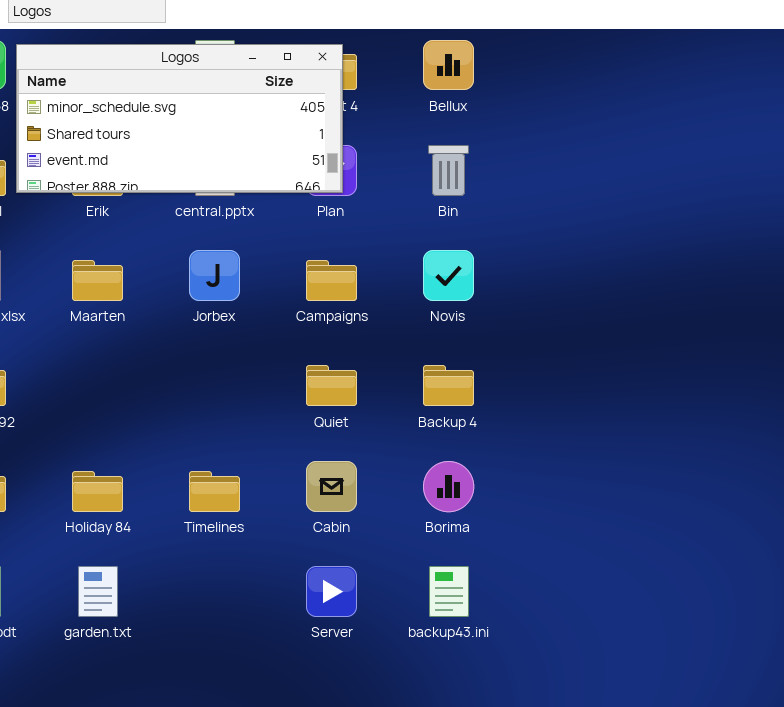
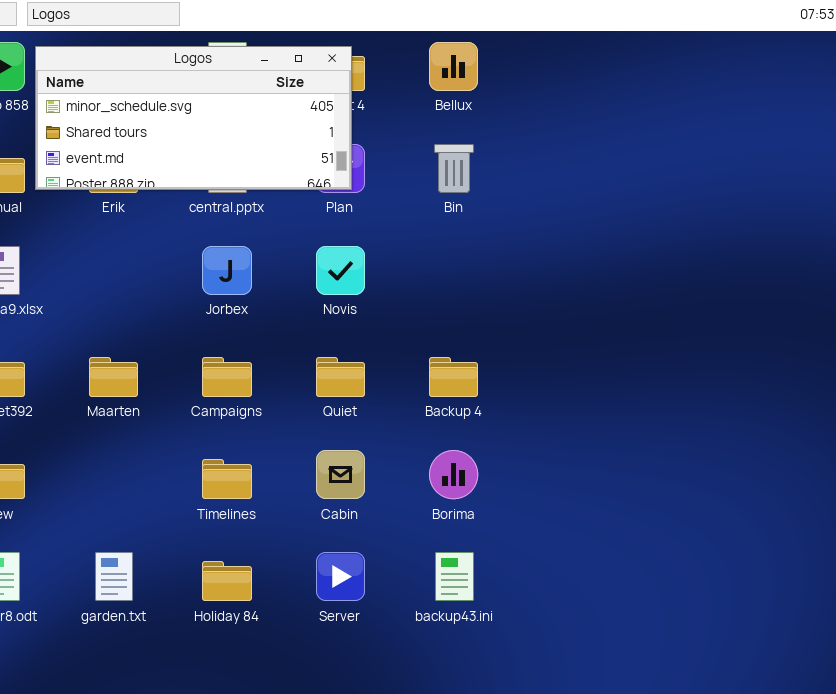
Novis: [423,250,474,301] -> [316,246,365,295], moved
Maarten: [72,260,123,301] -> [89,357,138,397], moved
Campaigns: [306,260,357,301] -> [202,357,252,397], moved
Holiday 84: [72,471,123,512] -> [202,561,252,601], moved

